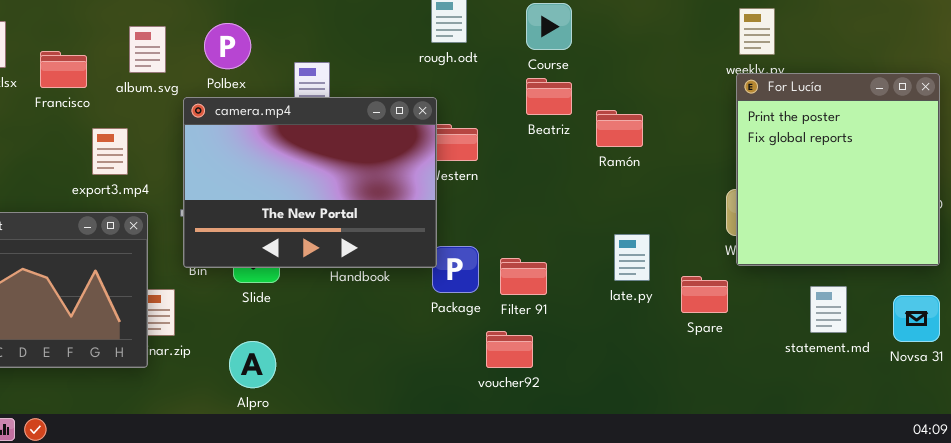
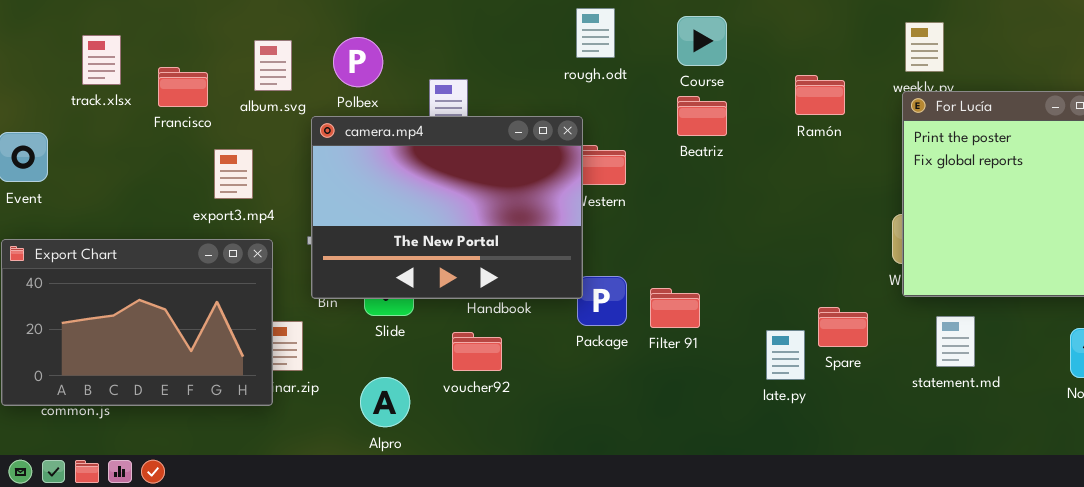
Ramón: [596,110,643,147] -> [795,75,845,115], moved
late.py: [614,234,650,281] -> [766,330,805,380], moved
Spare: [681,276,728,313] -> [818,307,868,347], moved
statement.md: [810,286,847,333] -> [936,316,975,367], moved
voucher92: [486,331,533,368] -> [452,332,502,371], moved

